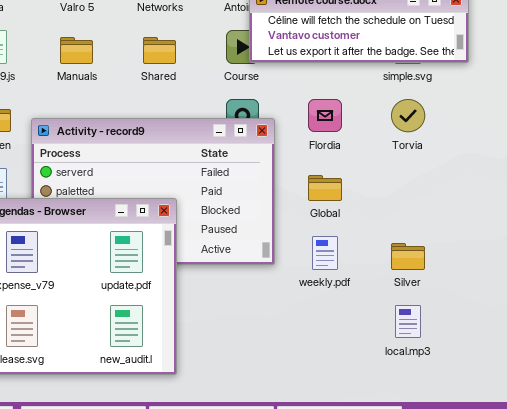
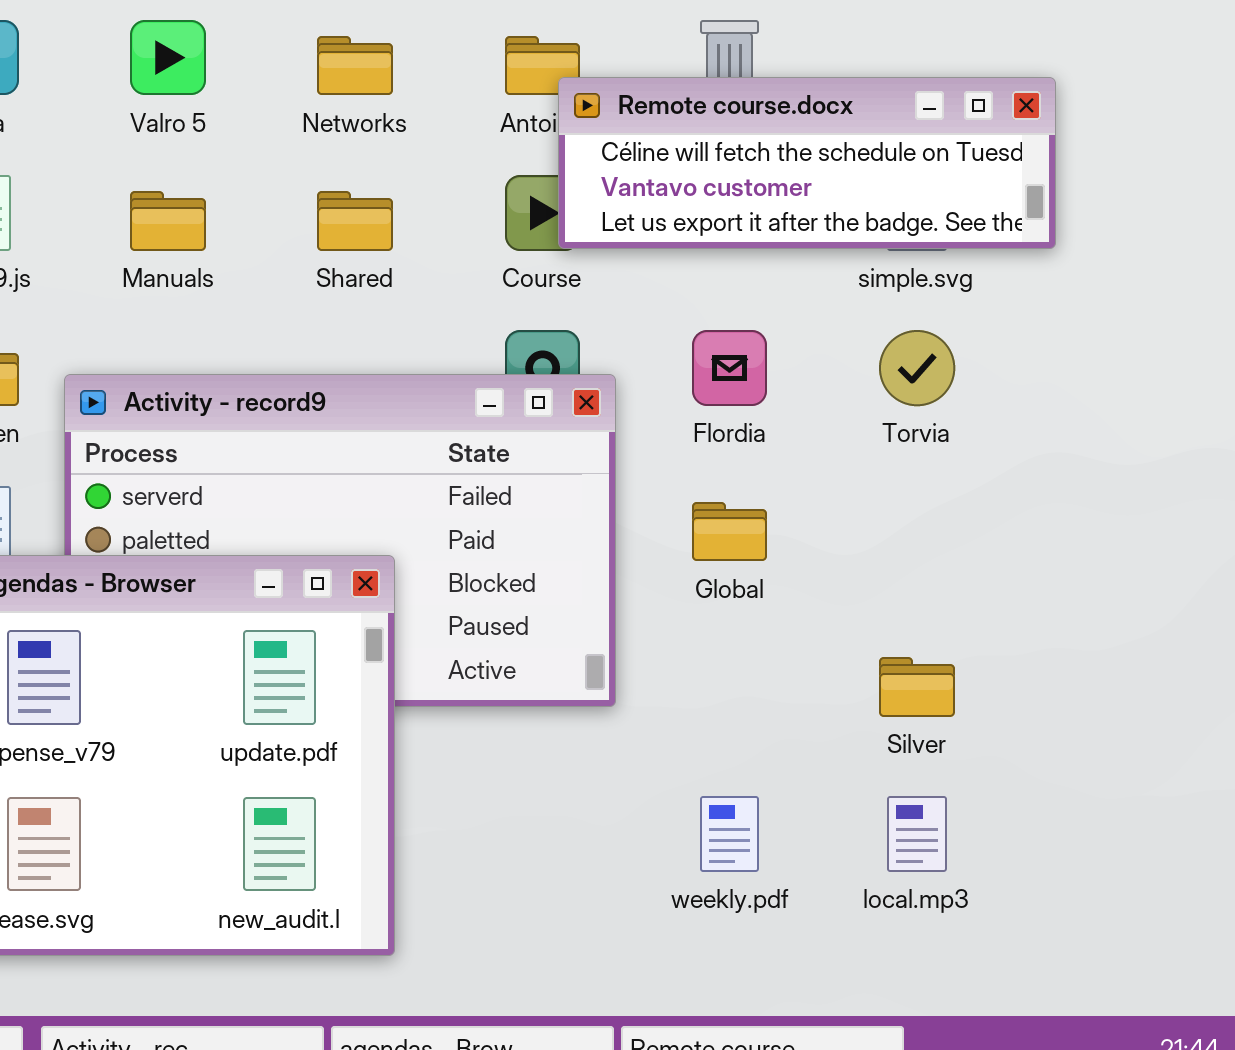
weekly.pdf: [312,236,338,270] -> [700,796,759,872], moved

